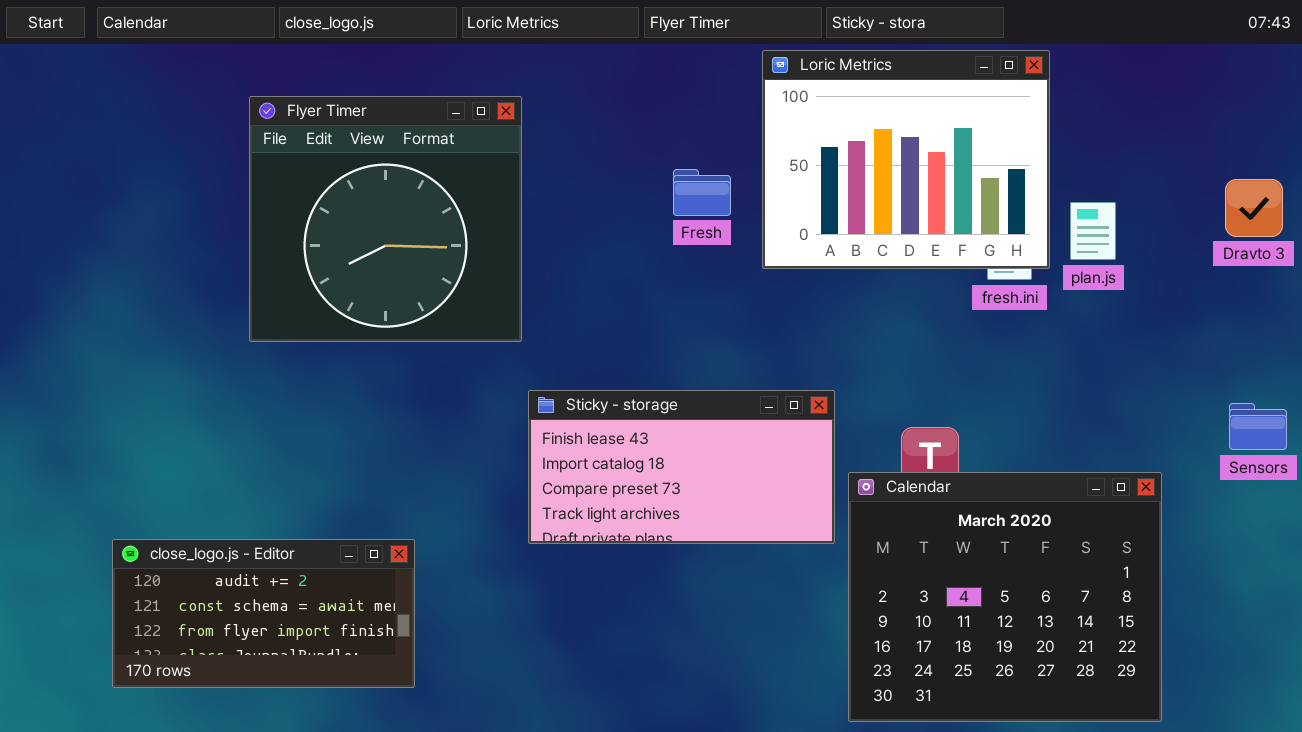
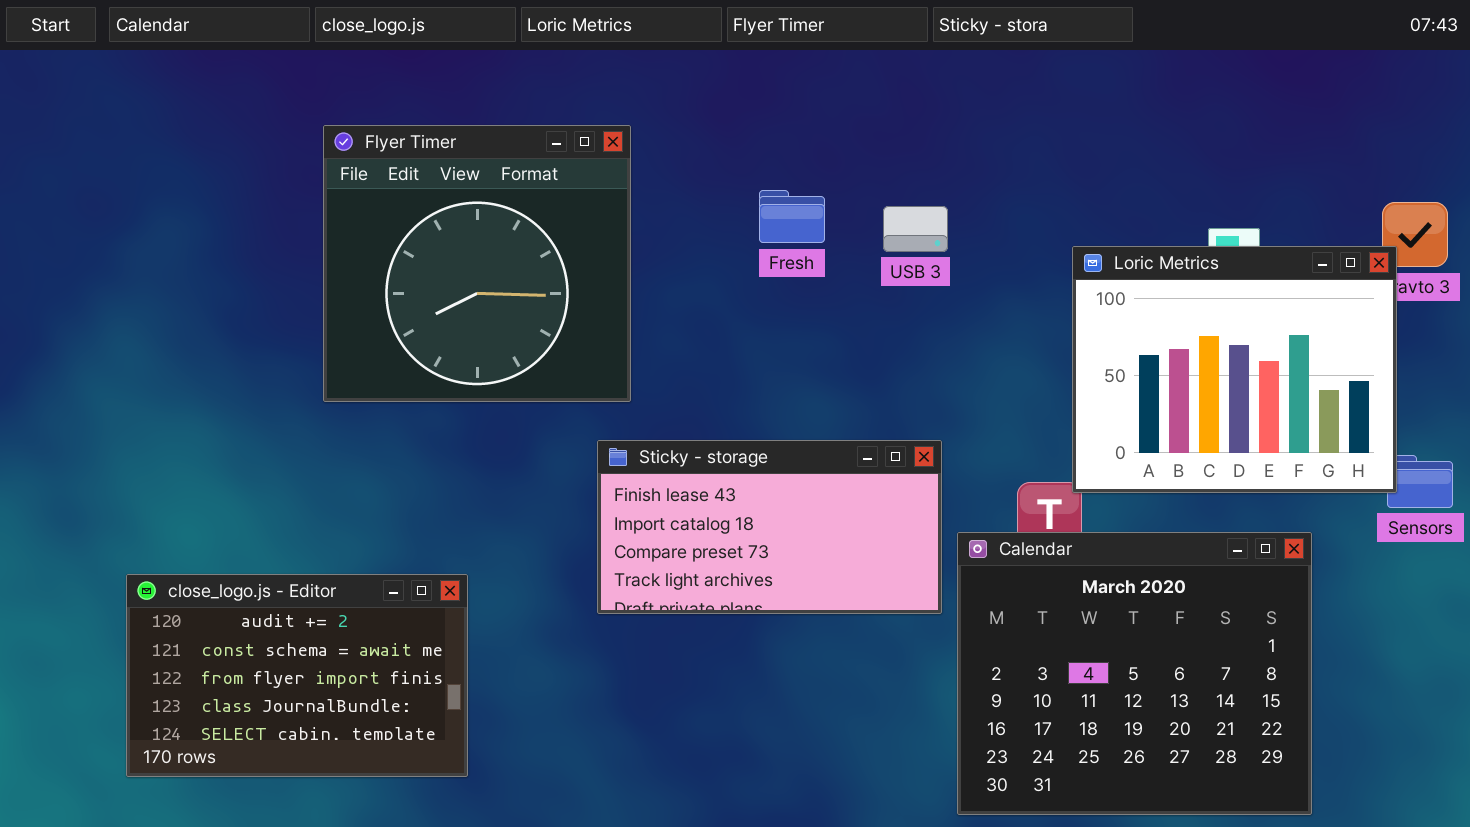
Loric Metrics: [762,50,1050,269] -> [1072,246,1397,493], moved
Flyer Timer: [249,96,522,342] -> [323,125,631,402], moved
close_logo.js - Editor: [112,539,415,688] -> [126,574,468,777], resized

